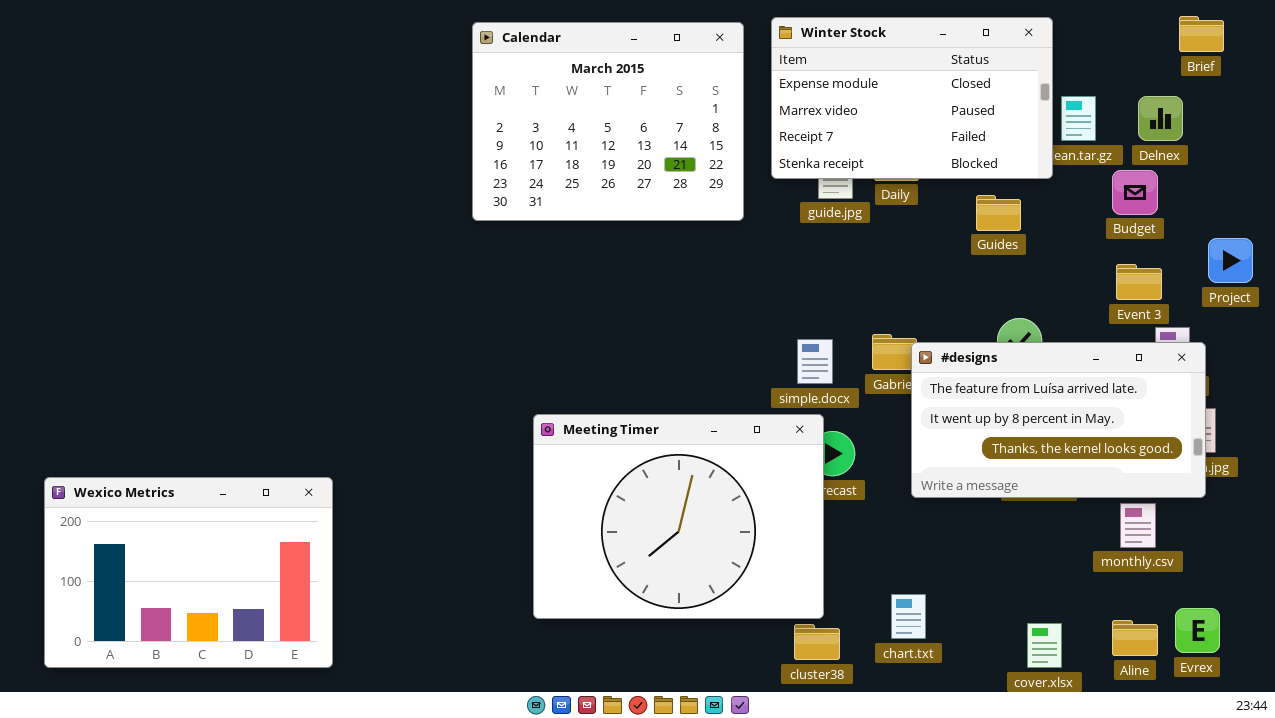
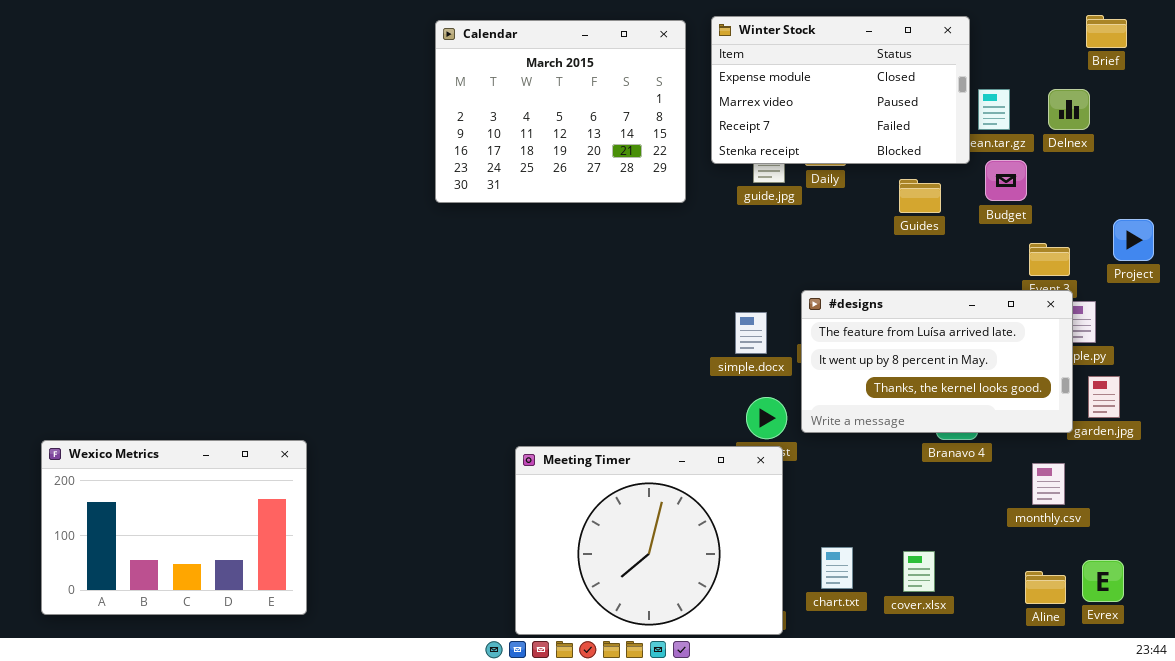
Budget: [1112,170,1158,215] -> [985,160,1027,201], moved
#designs: [911,342,1206,498] -> [801,290,1073,433], moved
Meeting Timer: [533,414,824,619] -> [515,446,783,635], moved
cover.xlsx: [1027,623,1062,668] -> [903,551,935,592], moved

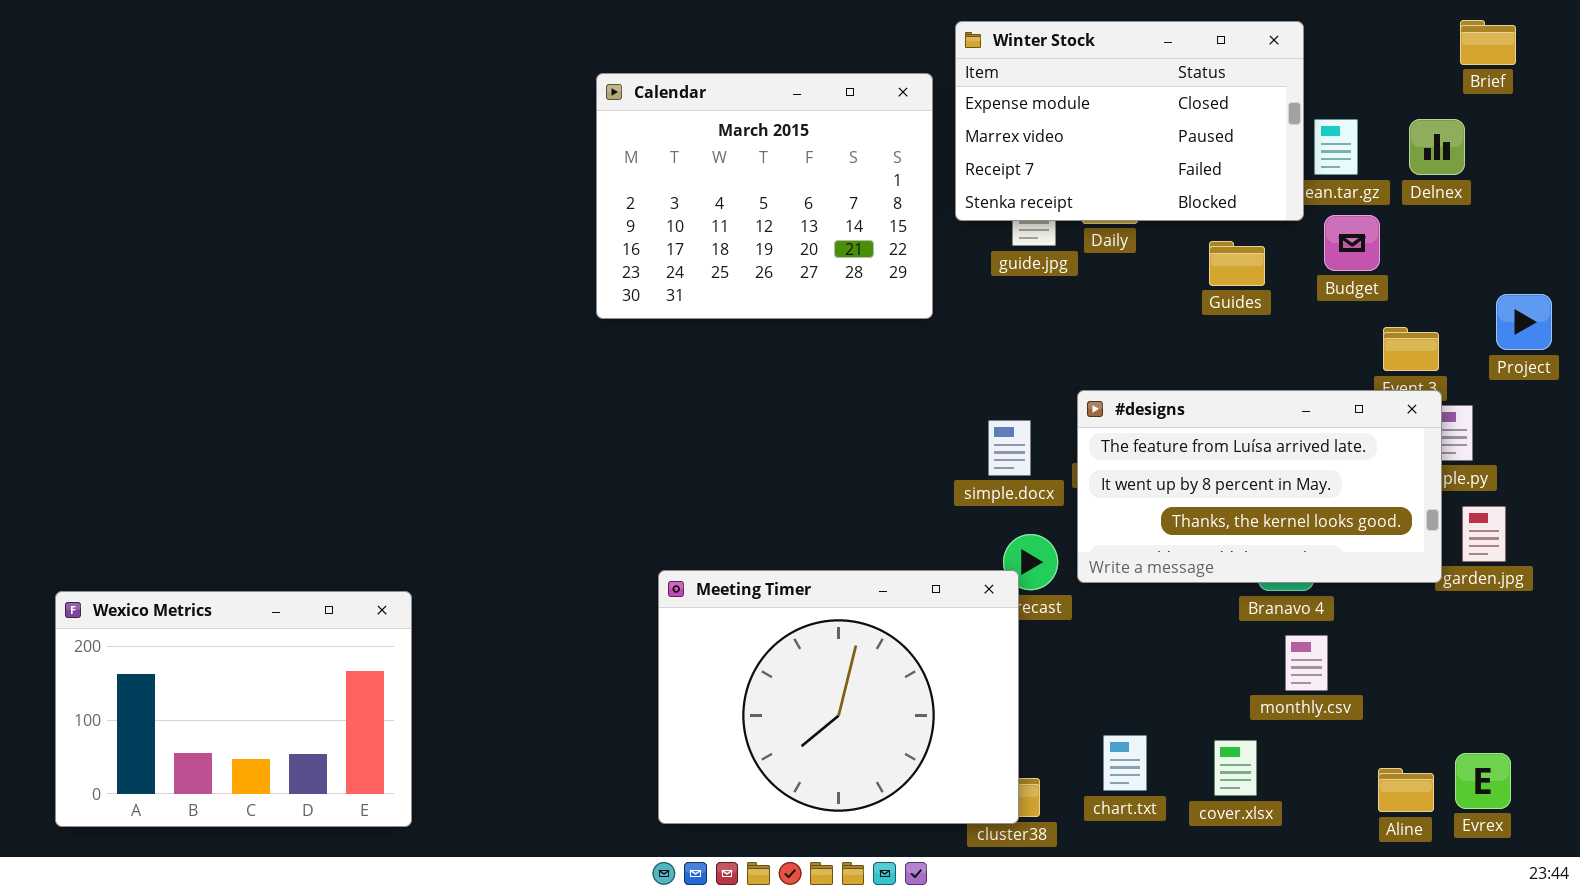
Calendar: [435,20,686,203] -> [596,73,933,319], moved
Meeting Timer: [515,446,783,635] -> [658,570,1019,824], moved
monthly.csv: [1032,463,1065,505] -> [1285,635,1328,691], moved

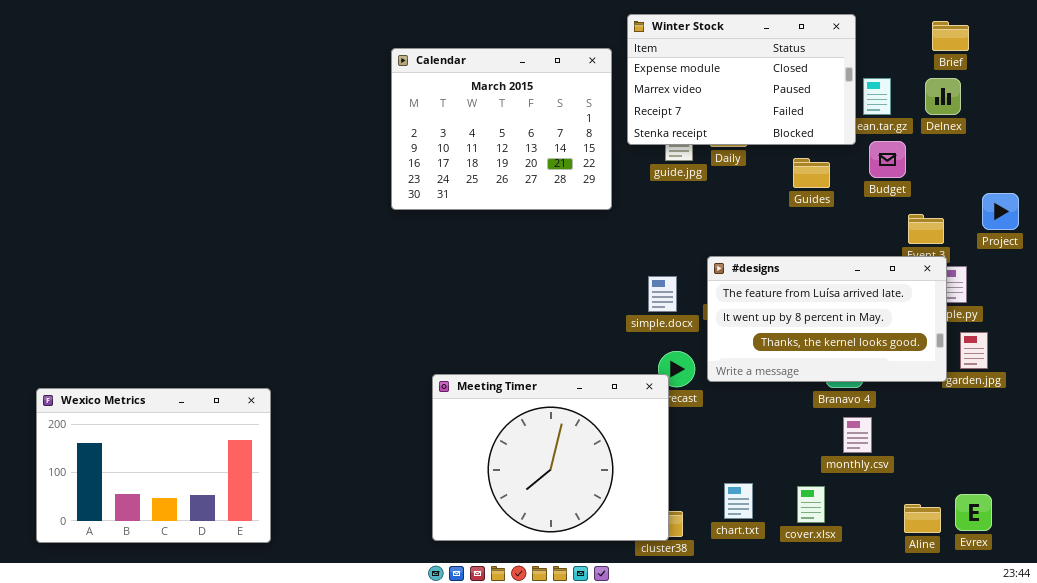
Brief: [1460,20,1516,65] -> [932,21,969,51], moved

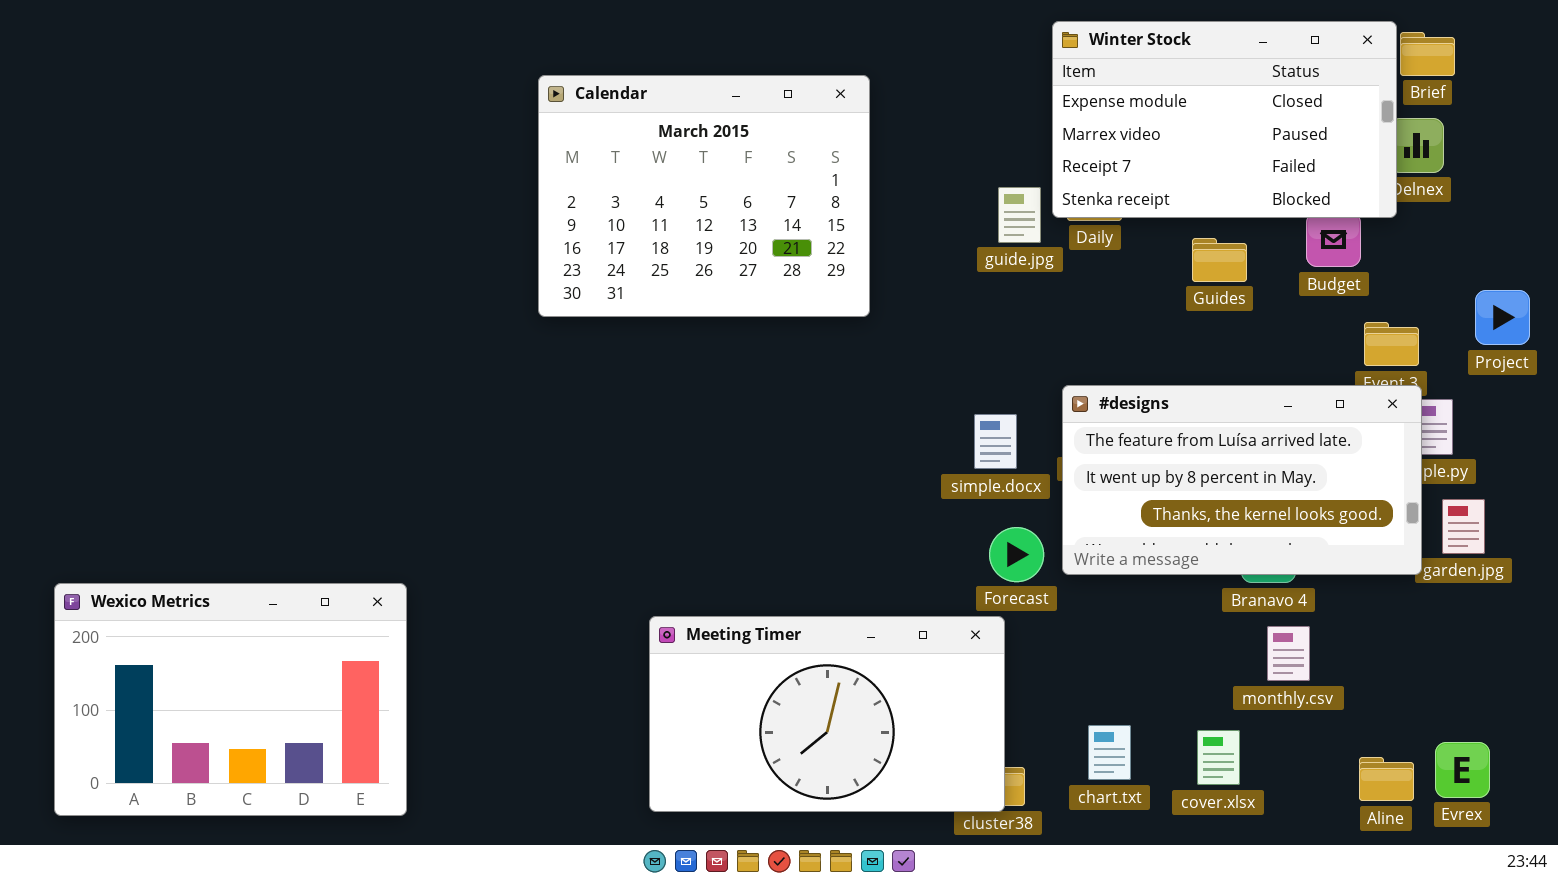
Winter Stock: [627,14,856,145] -> [1052,21,1397,218], moved
Calendar: [391,48,612,210] -> [538,75,870,317], moved
Meeting Timer: [432,374,669,541] -> [649,616,1005,812], resized

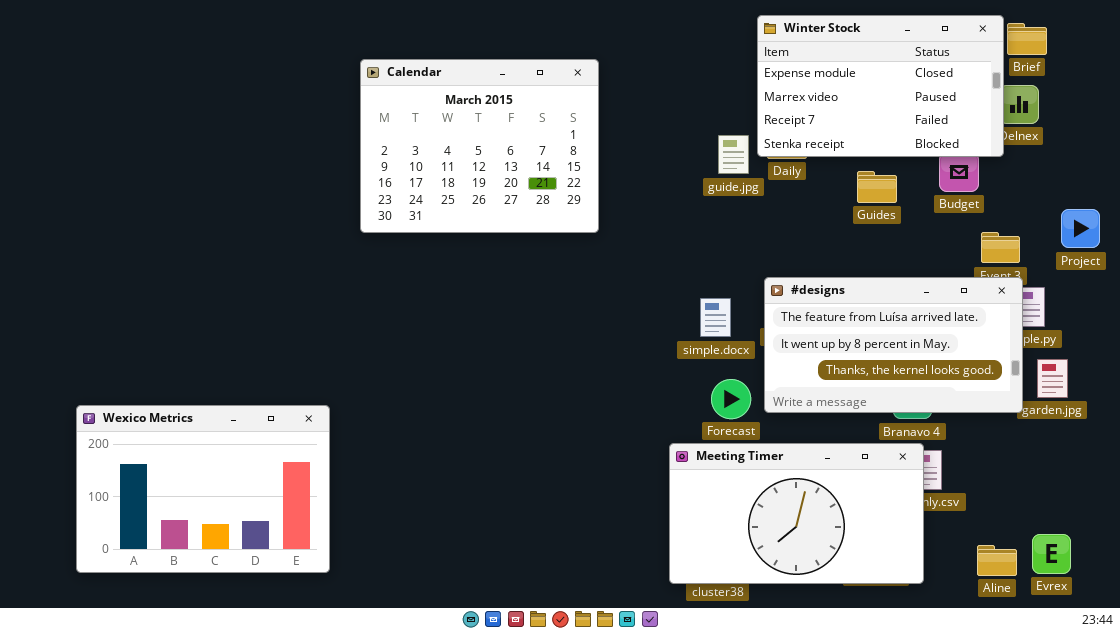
Calendar: [538,75,870,317] -> [360,59,599,233], moved
Wexico Metrics: [54,583,407,816] -> [76,405,330,573], moved
Meeting Timer: [649,616,1005,812] -> [669,443,924,584], moved

